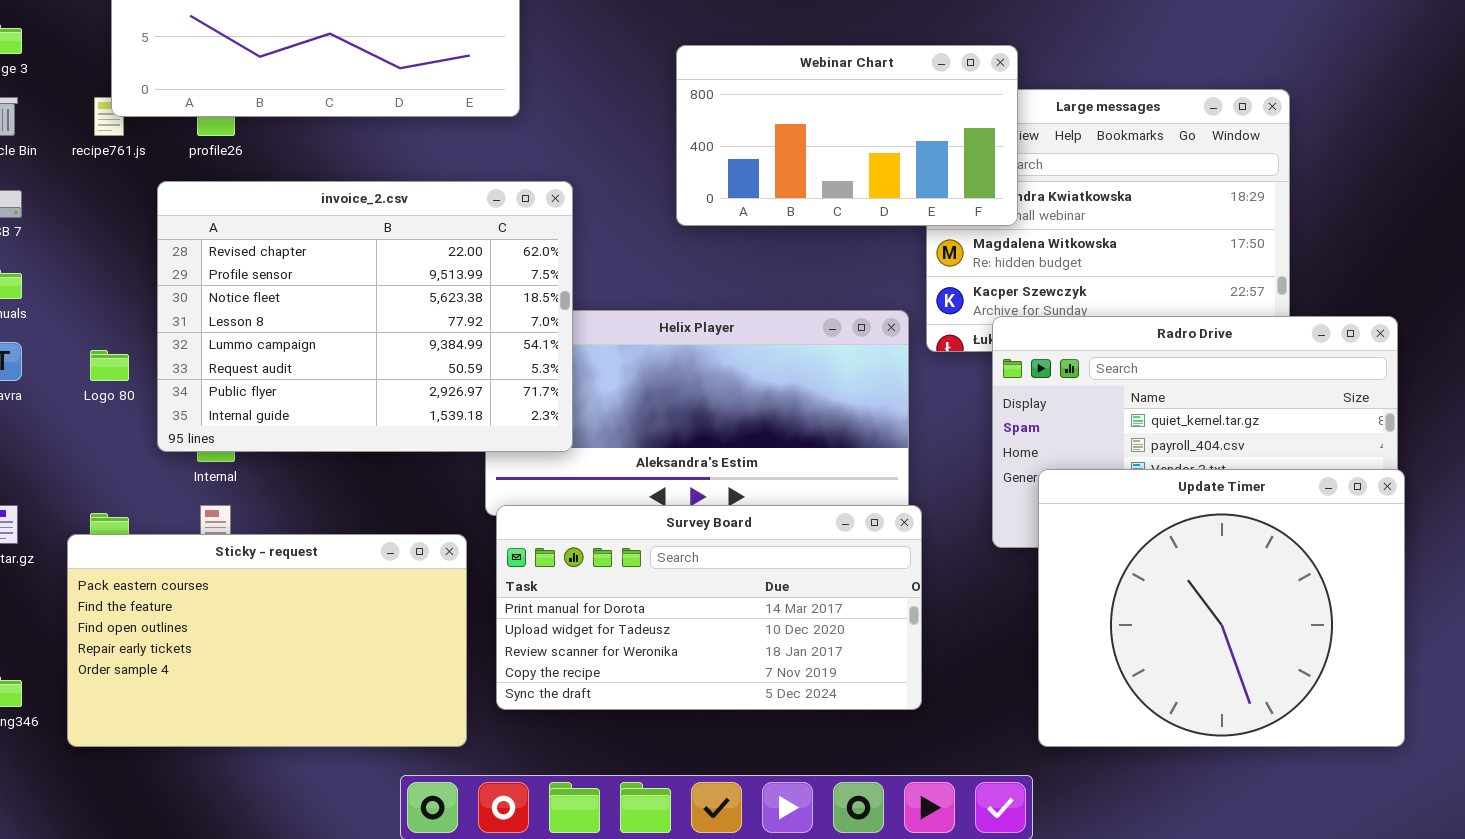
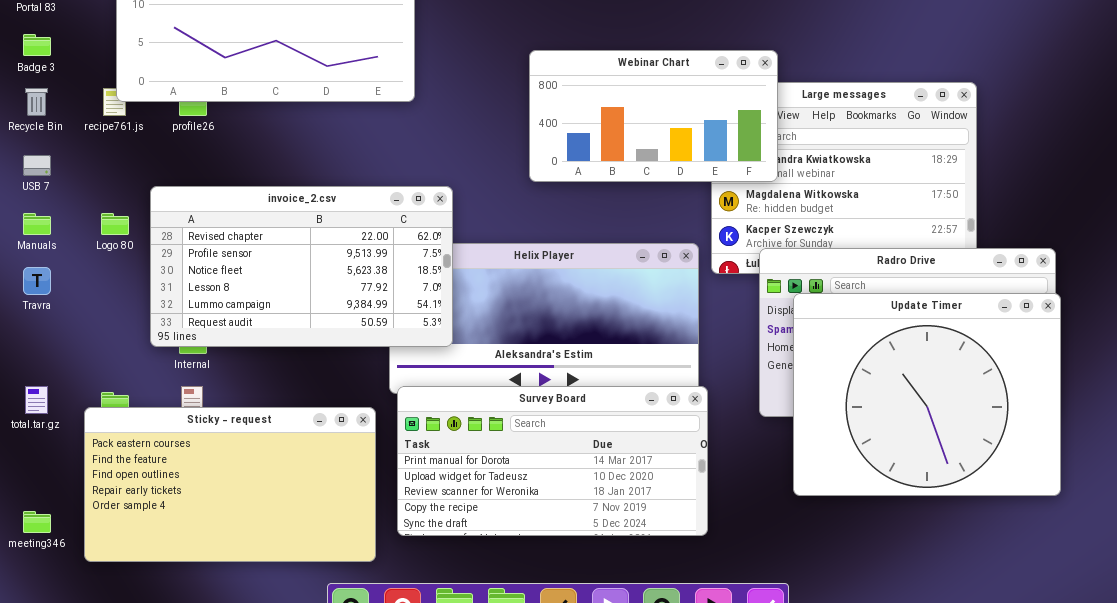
invoice_2.csv: [157,181,573,452] -> [150,186,453,347], resized
Logo 80: [90,350,129,381] -> [101,213,129,235], moved
Update Timer: [1038,469,1405,747] -> [793,293,1061,496], moved

